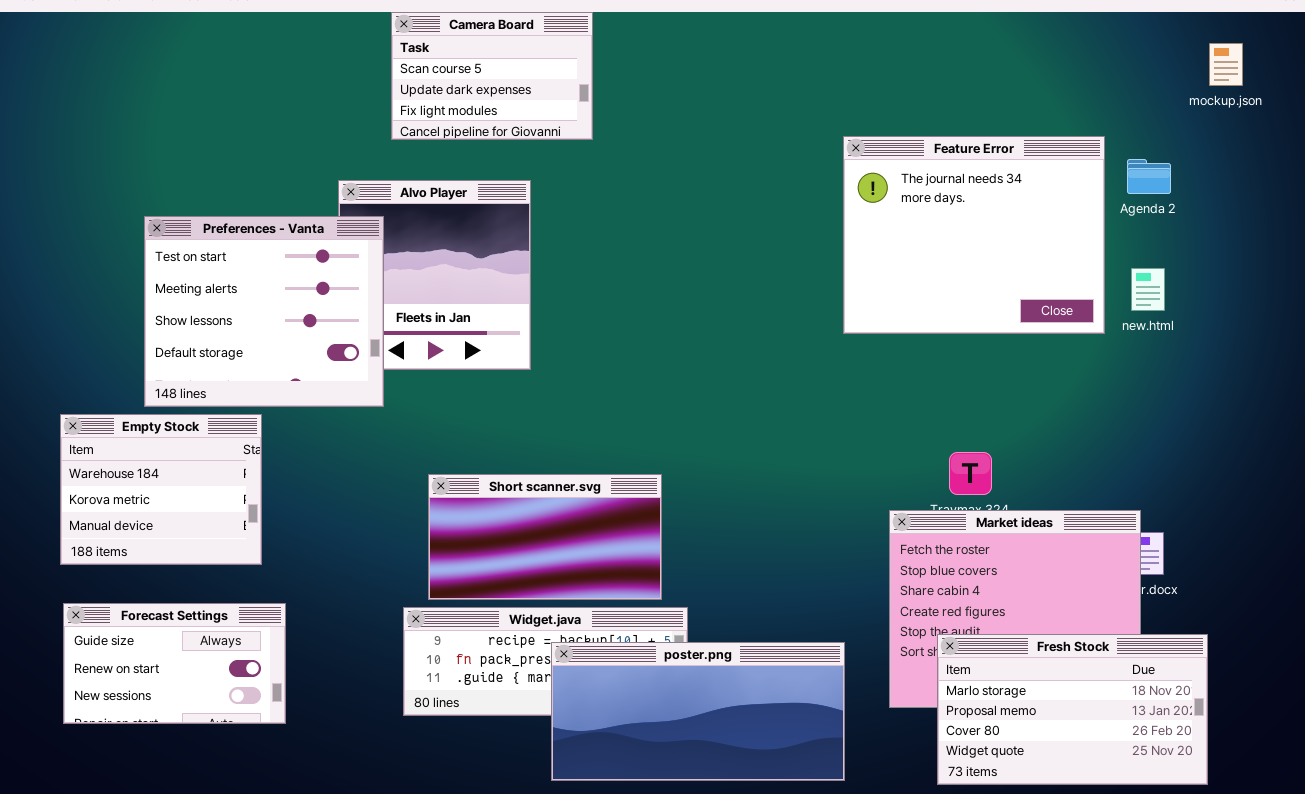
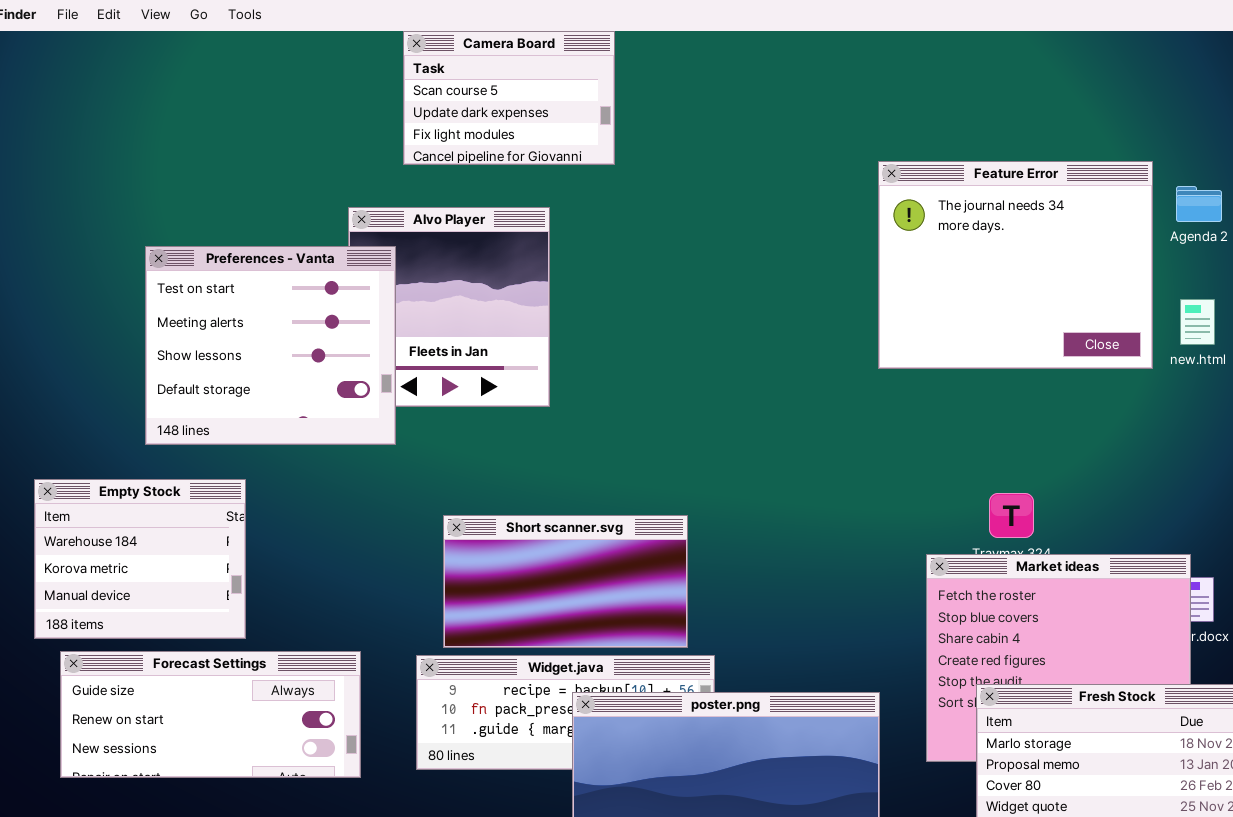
Empty Stock: [60,414,262,565] -> [34,479,246,639], moved
Forecast Settings: [63,603,286,724] -> [60,651,361,778], resized

